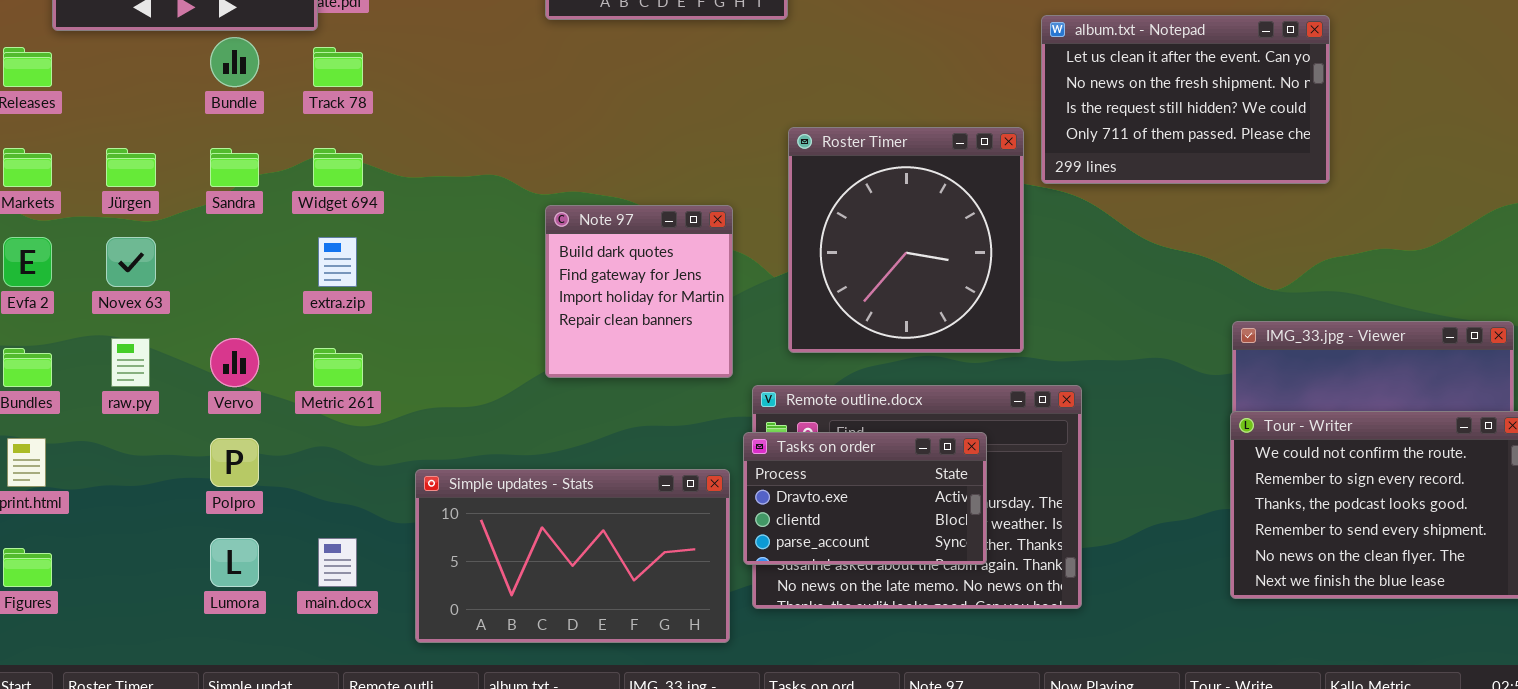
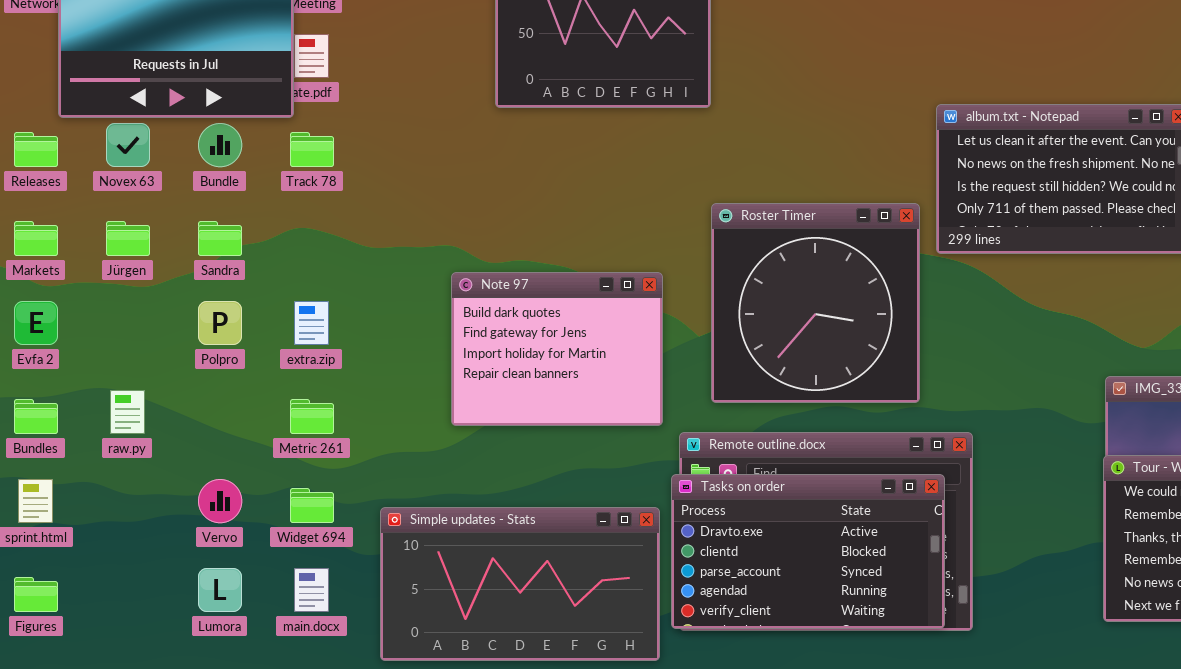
Widget 694: [313,148,363,187] -> [290,488,334,523], moved
Note 97: [545,205,733,378] -> [451,272,663,426], resized
Novex 63: [106,237,156,287] -> [106,123,150,167], moved
Vervo: [210,338,259,387] -> [198,479,242,523], moved
Tasks on order: [743,432,987,565] -> [671,474,945,629], resized
Polpro: [210,438,259,487] -> [198,301,242,345], moved

